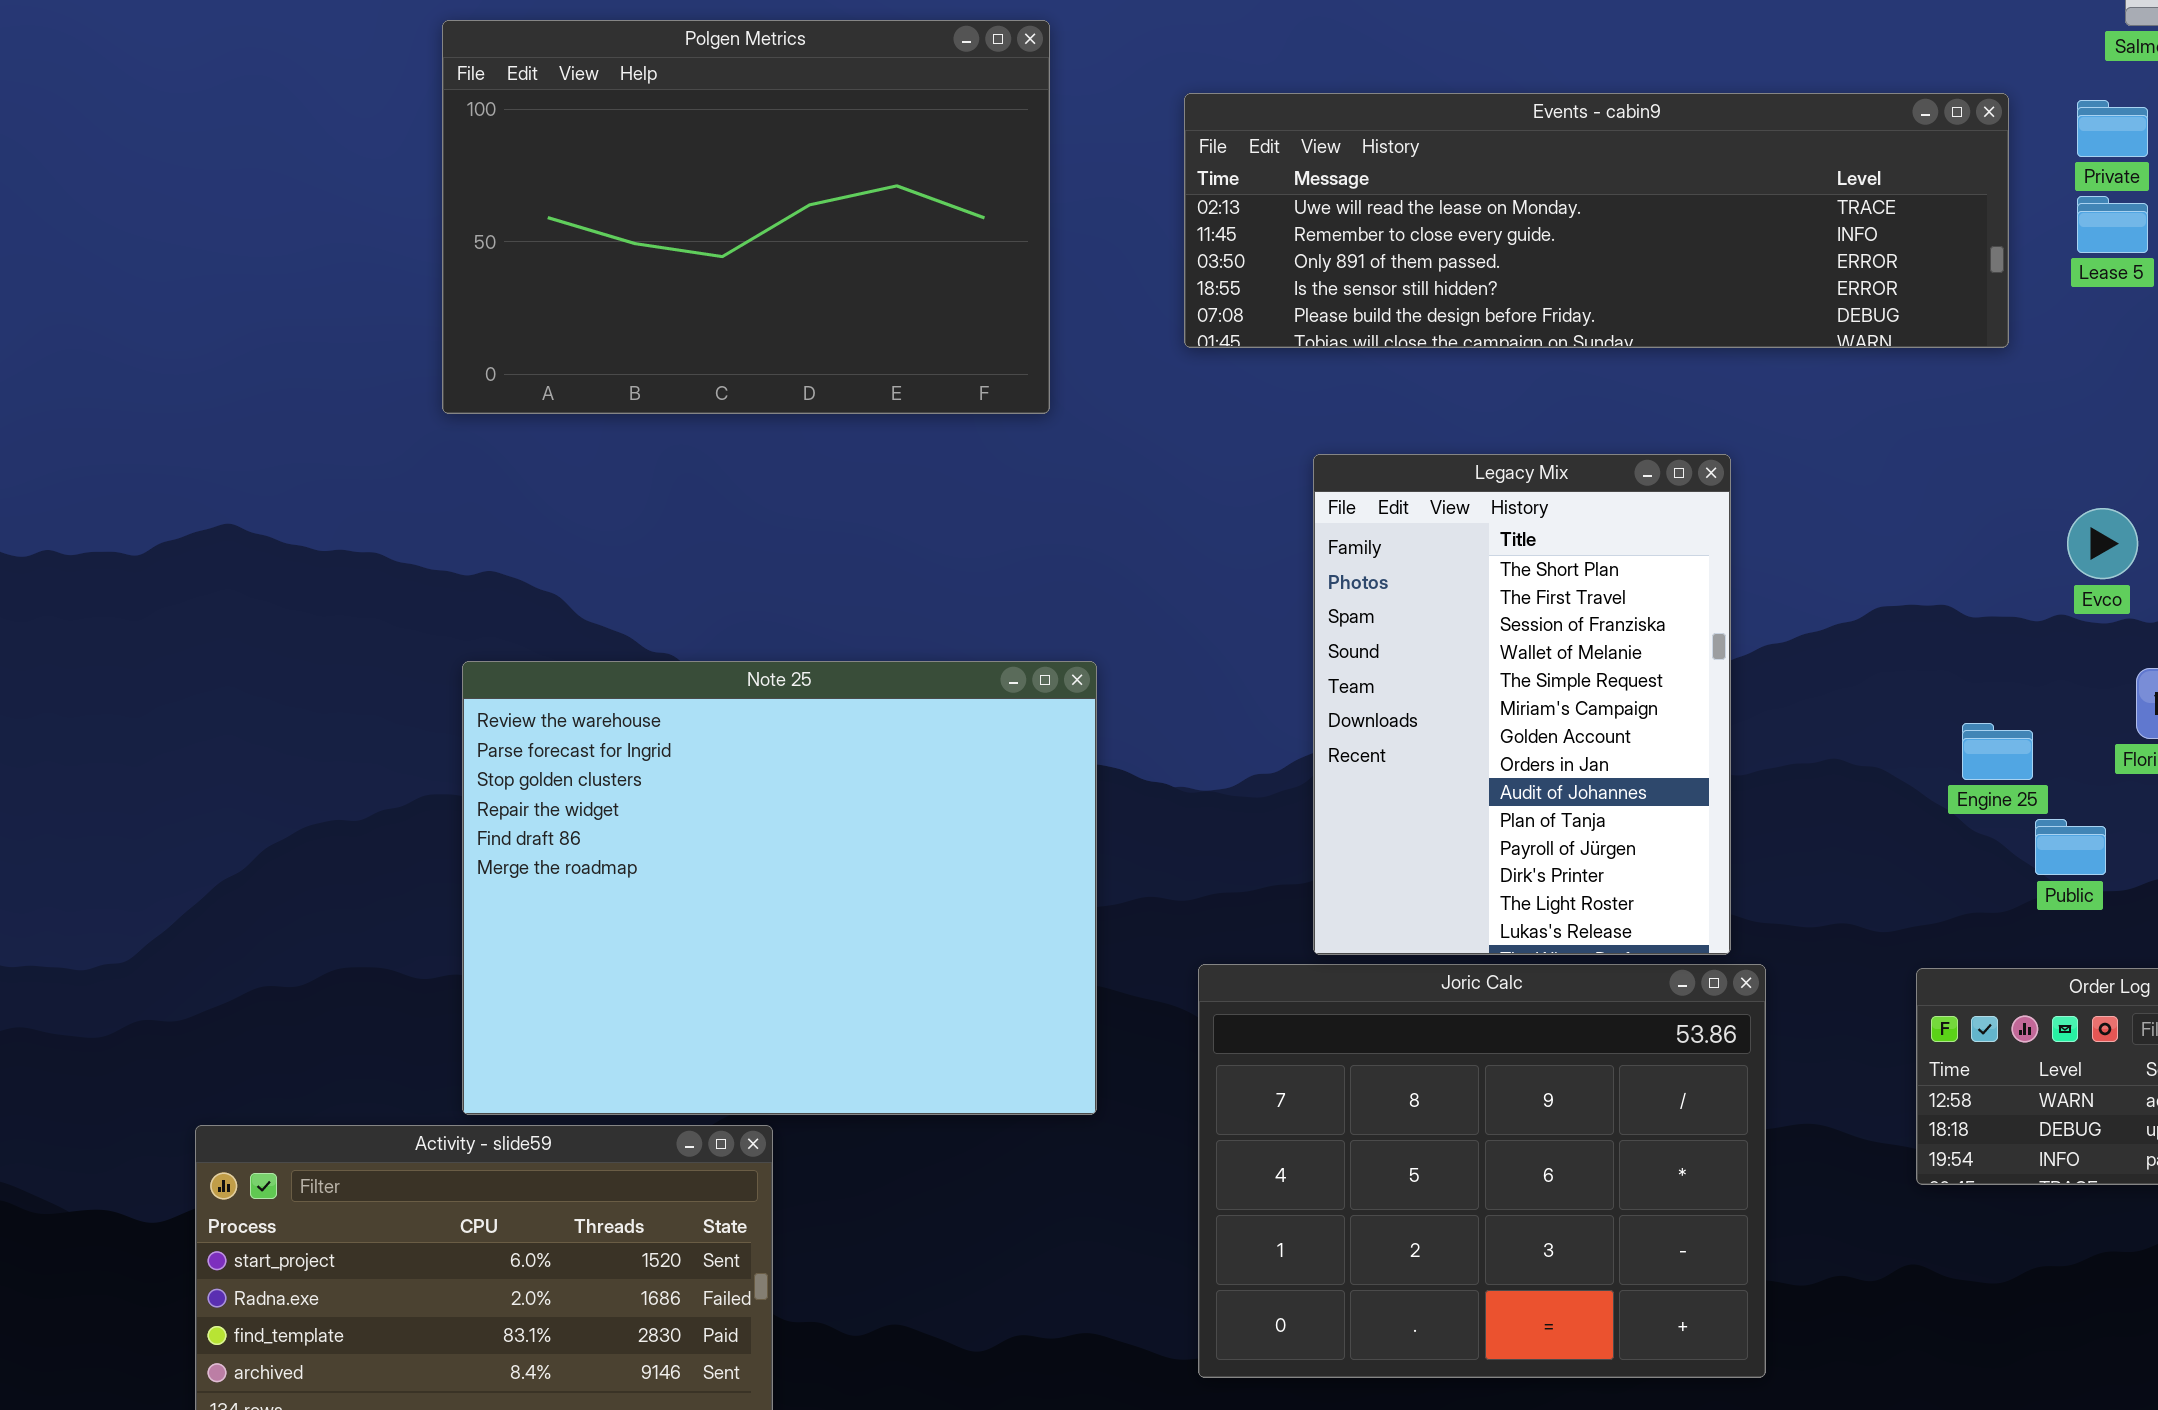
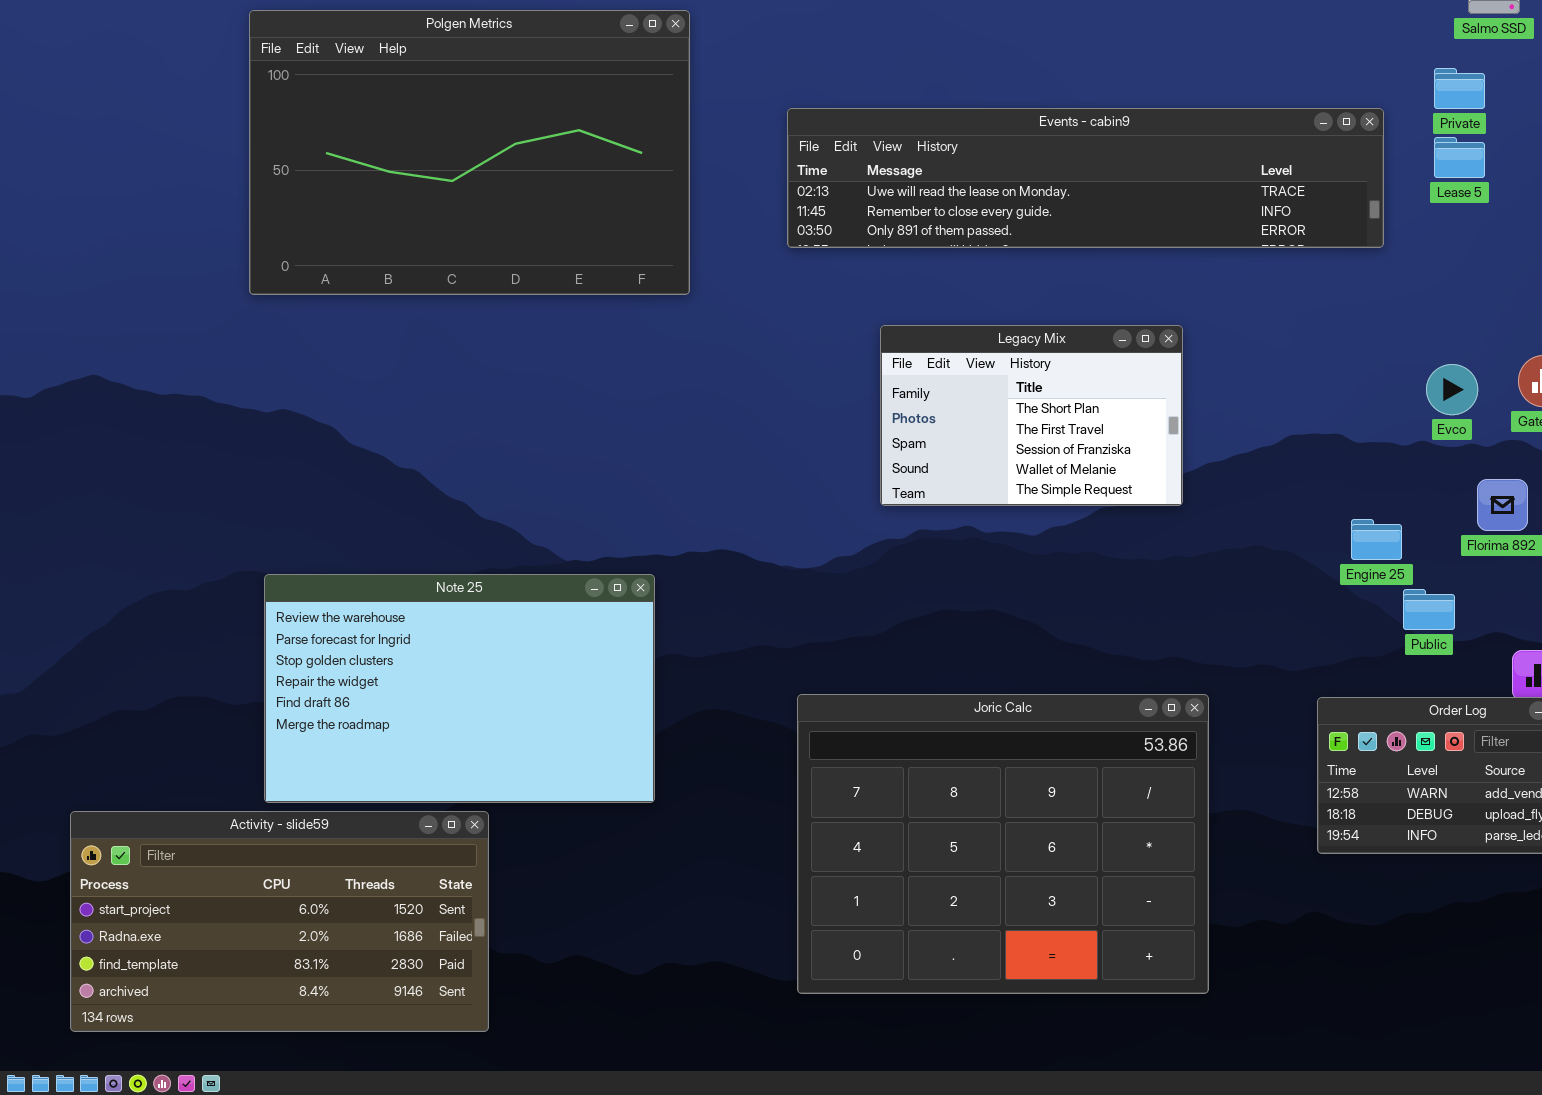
Events - cabin9: [1184,93,2009,348] -> [787,108,1384,248], resized
Legacy Mix: [1313,454,1731,955] -> [880,325,1183,506], resized
Note 25: [462,661,1097,1115] -> [264,574,655,803], resized

